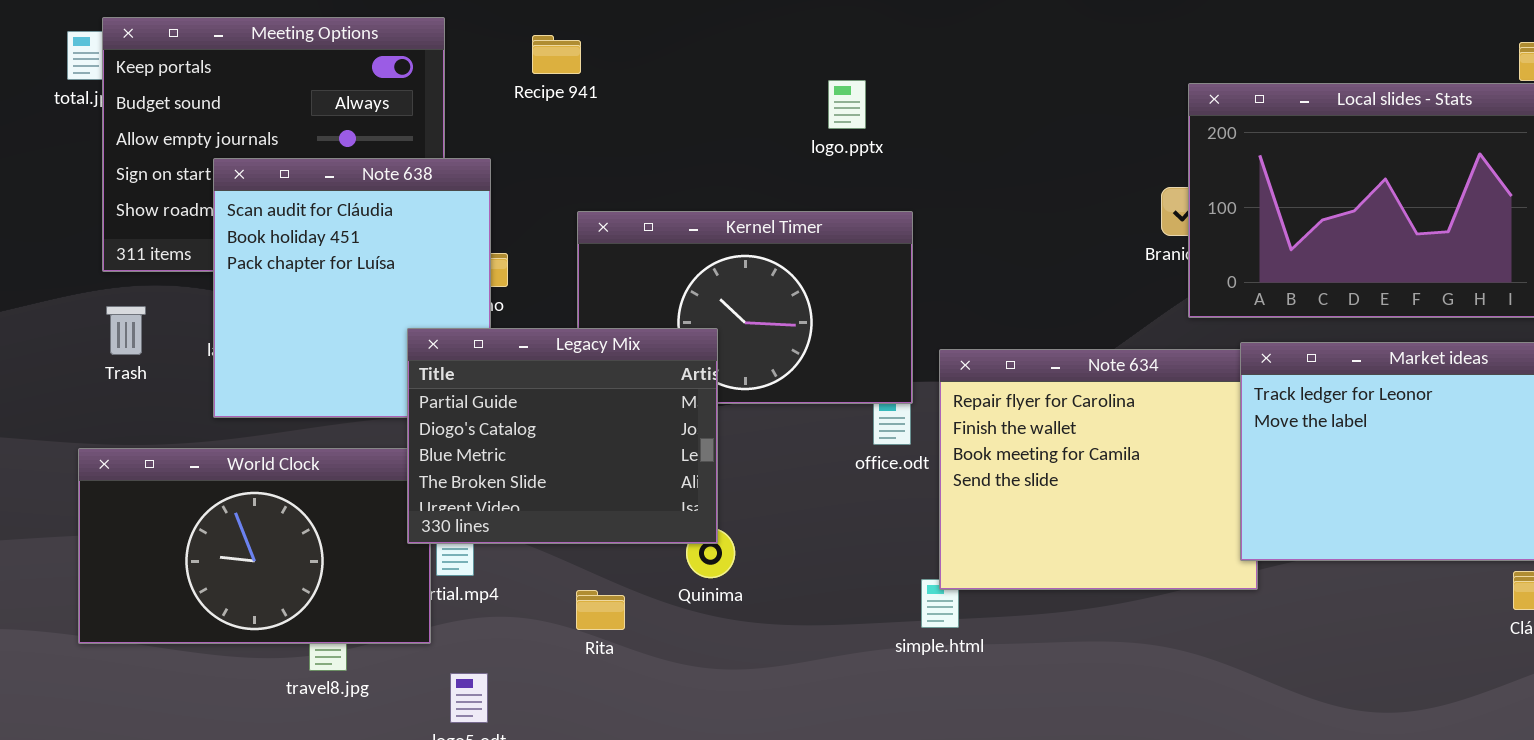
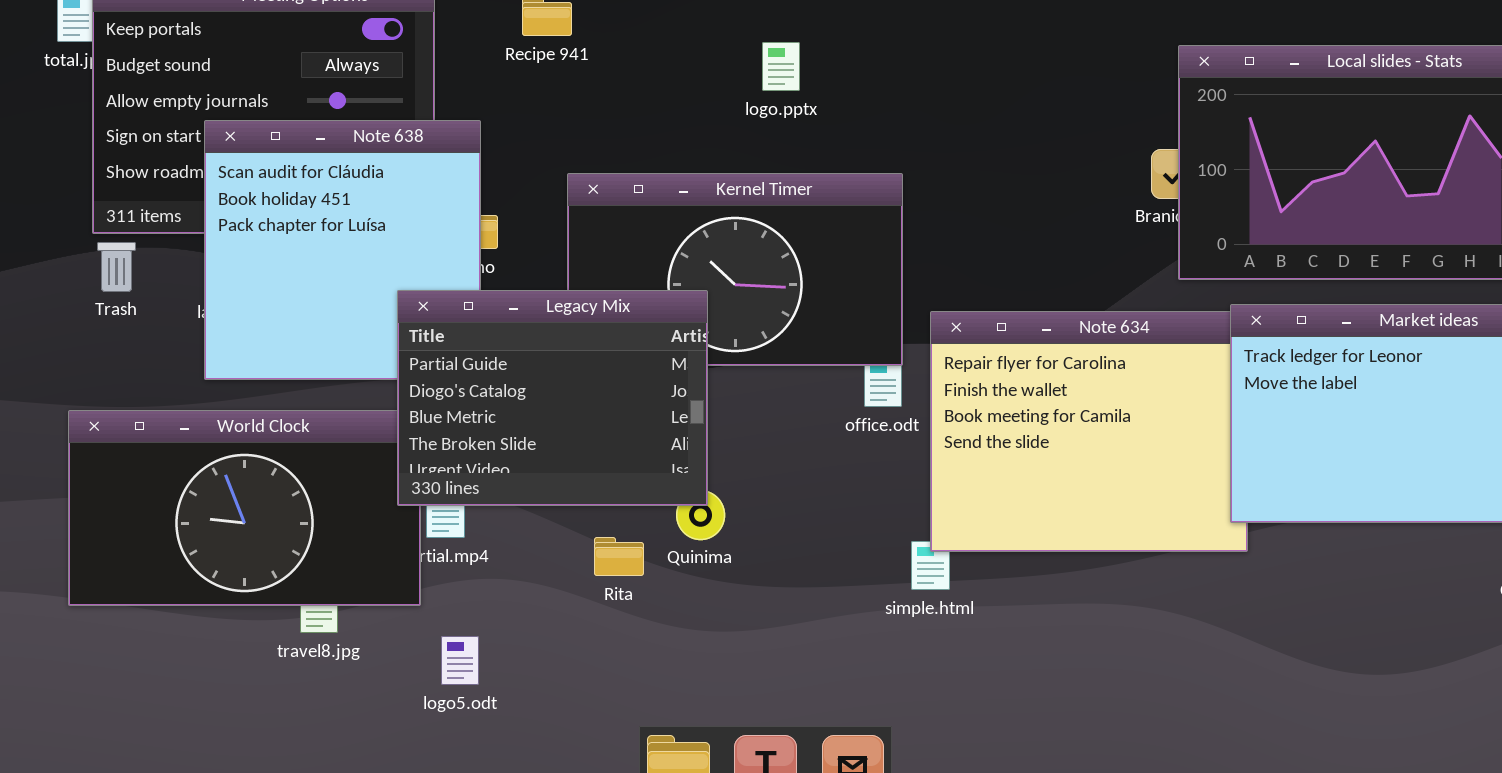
logo.pptx: [828,80,866,129] -> [762,42,800,91], moved
Trash: [106,306,146,355] -> [97,242,136,292], moved
Rita: [576,590,625,630] -> [594,537,644,576], moved

